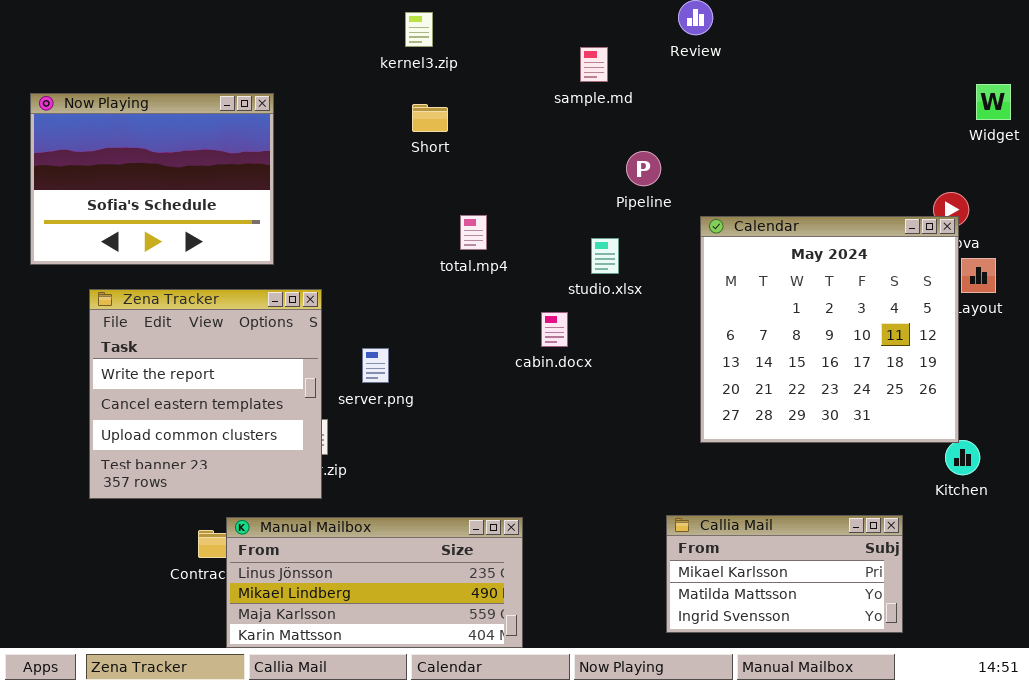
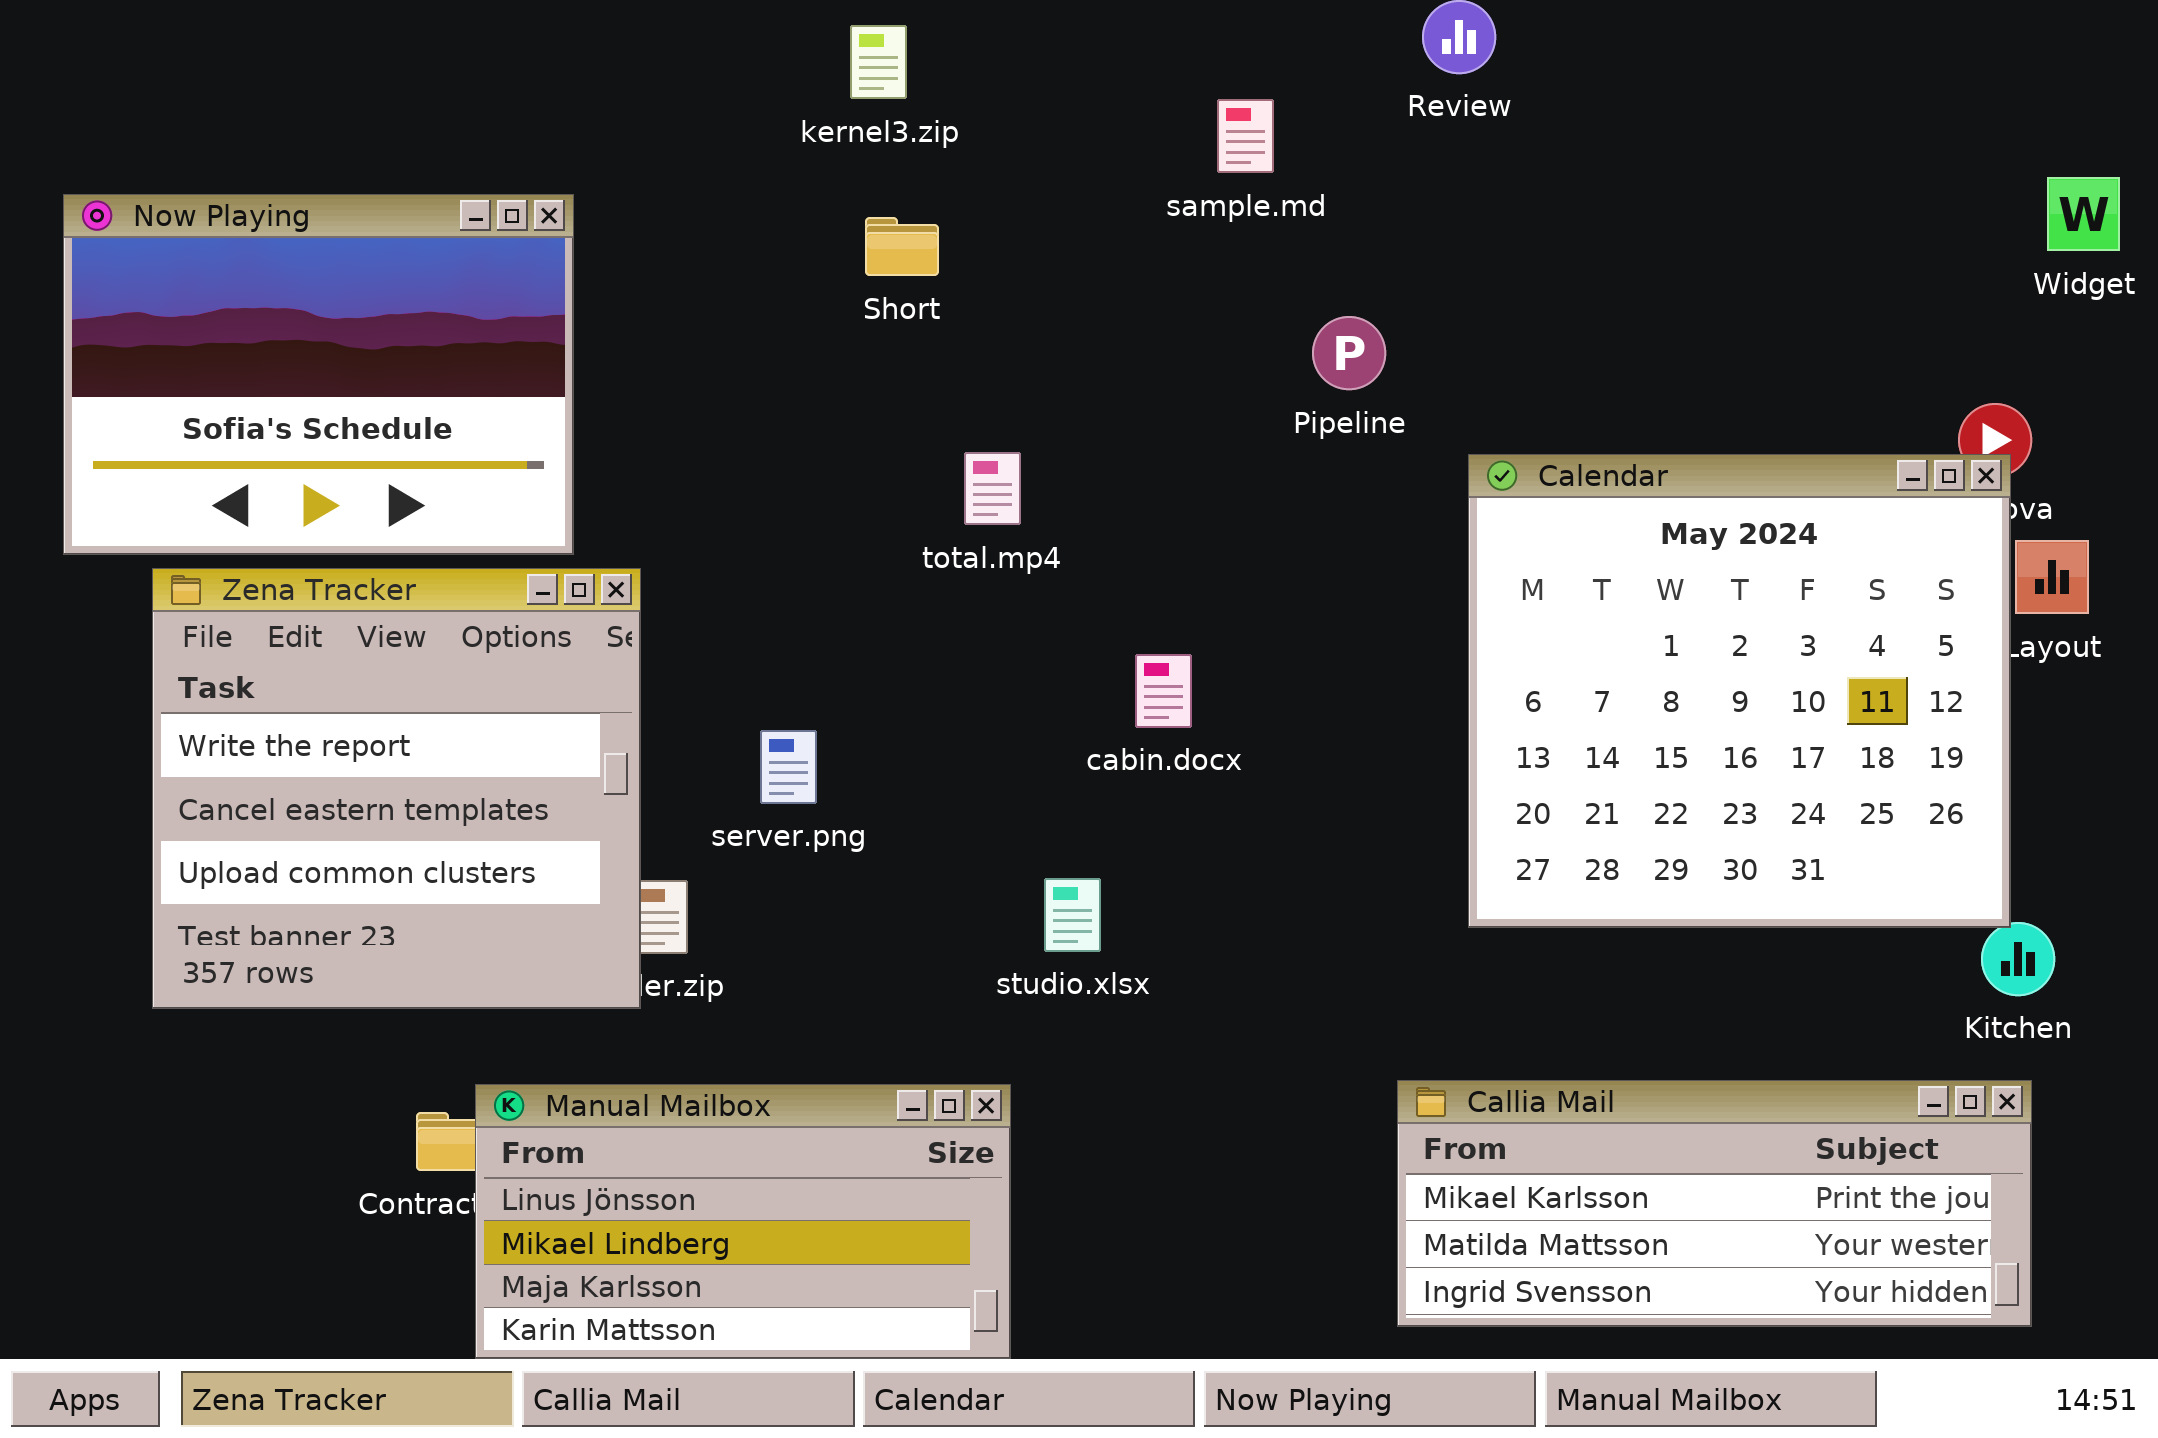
studio.xlsx: [591,238,619,274] -> [1044,878,1101,952], moved
Zena Tracker: [89,289,322,499] -> [152,568,641,1009], moved
Callia Mail: [666,515,903,633] -> [1397,1080,2032,1327], resized
Manual Mailbox: [226,517,523,648] -> [475,1084,1011,1359], resized

